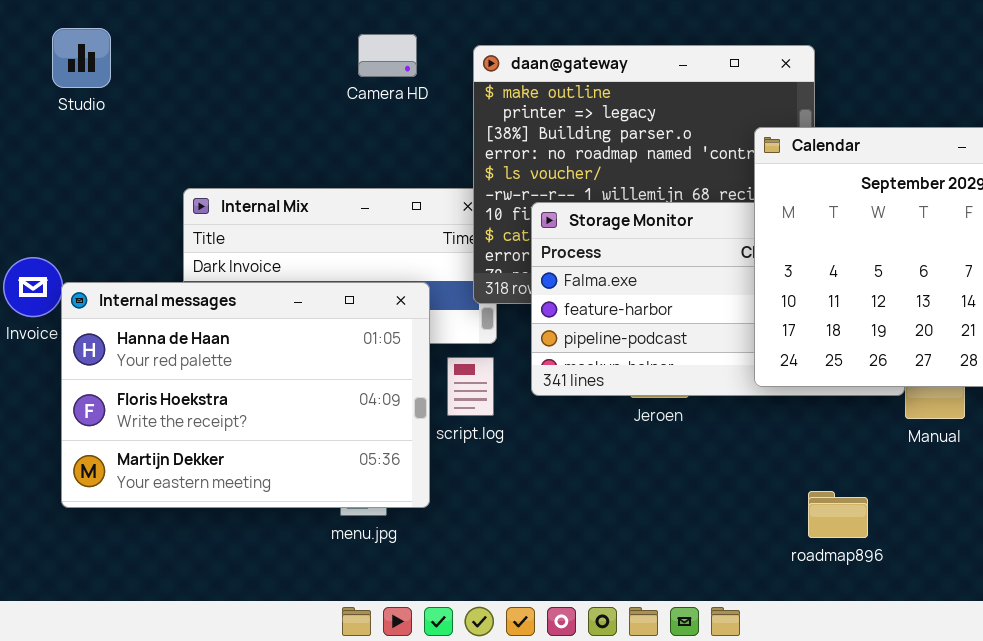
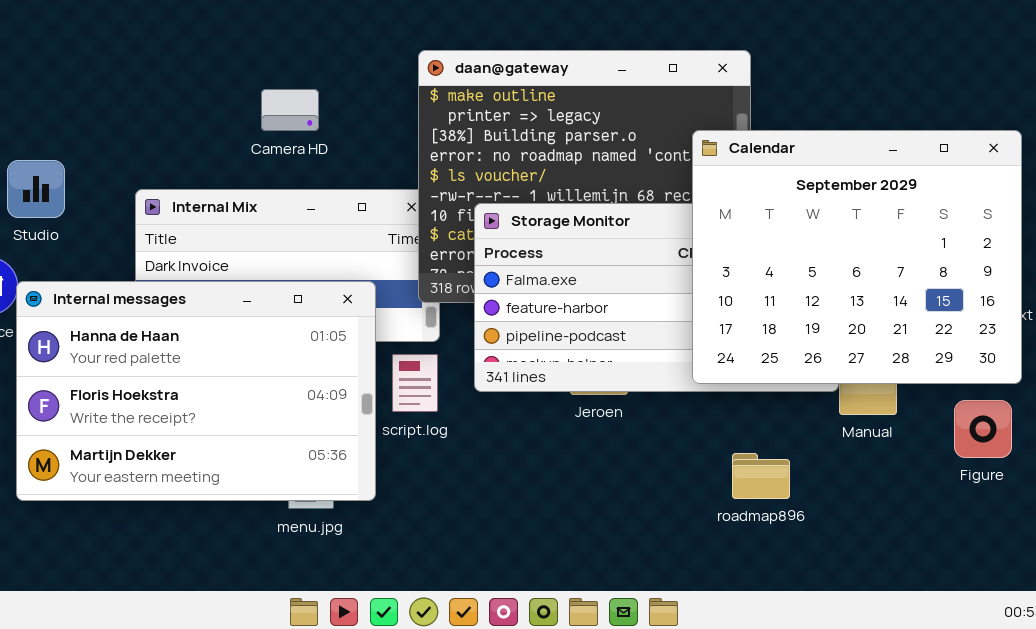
Studio: [52,28,111,88] -> [7,160,65,218], moved
Camera HD: [358,34,417,77] -> [261,89,319,131], moved
roadmap896: [808,491,868,538] -> [732,453,790,499], moved

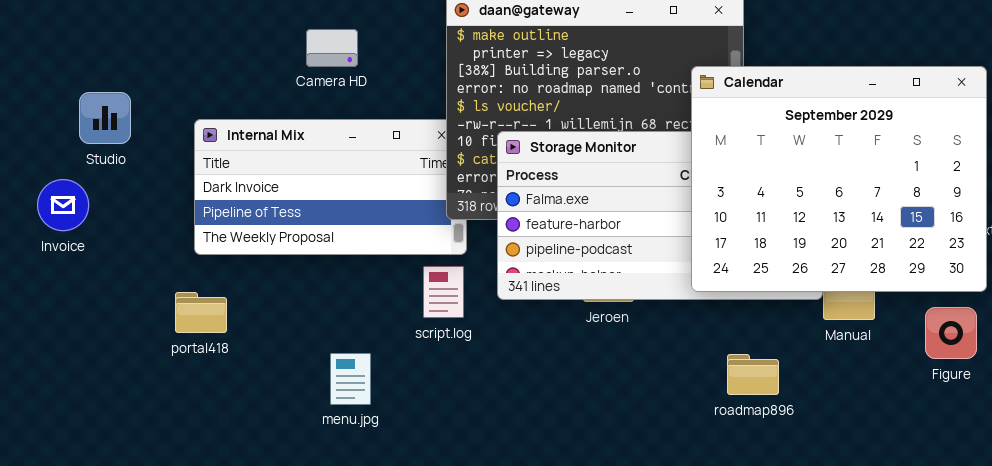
Internal messages: [16,281,376,501] -> none, closed

